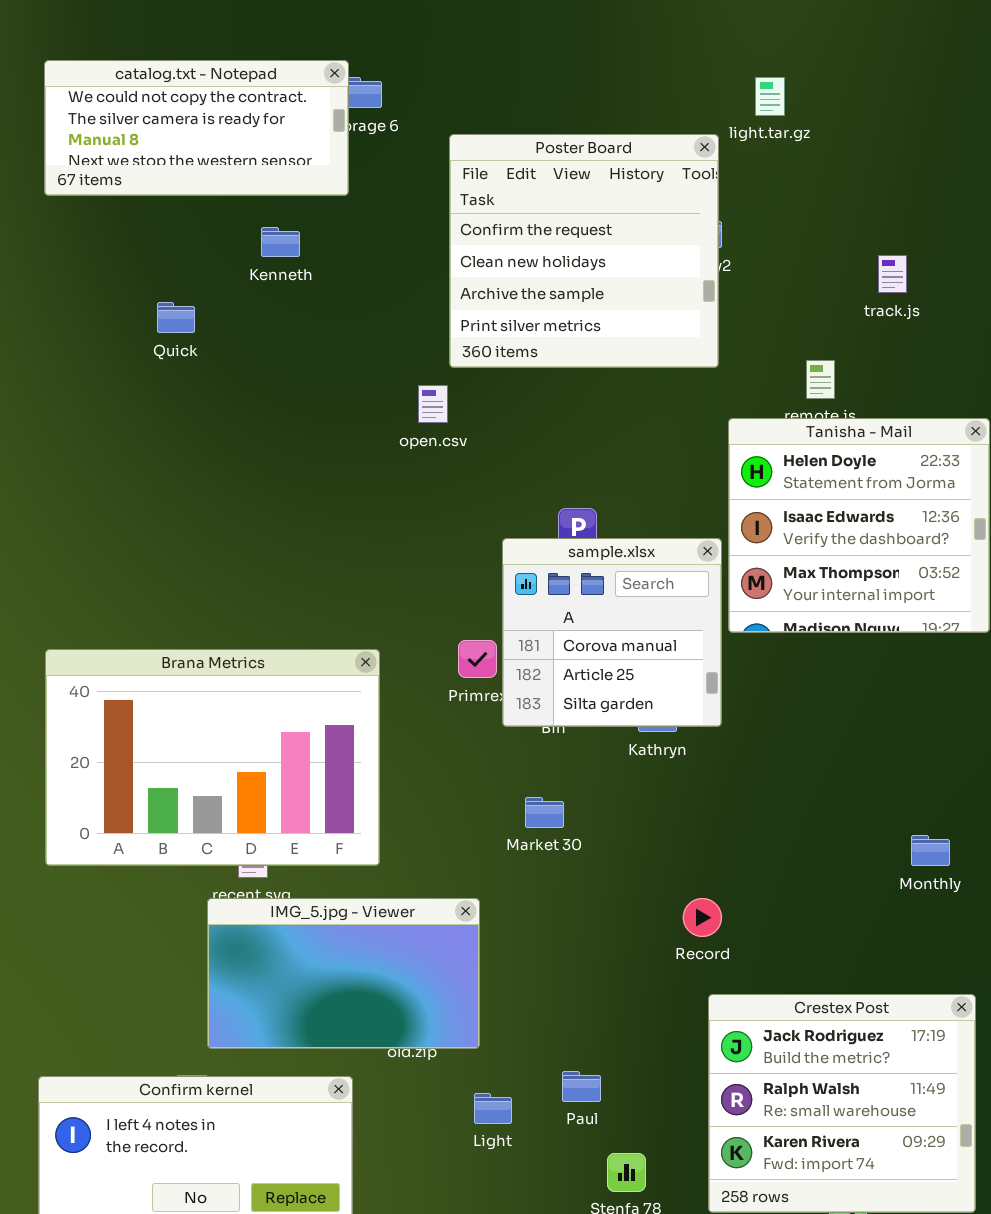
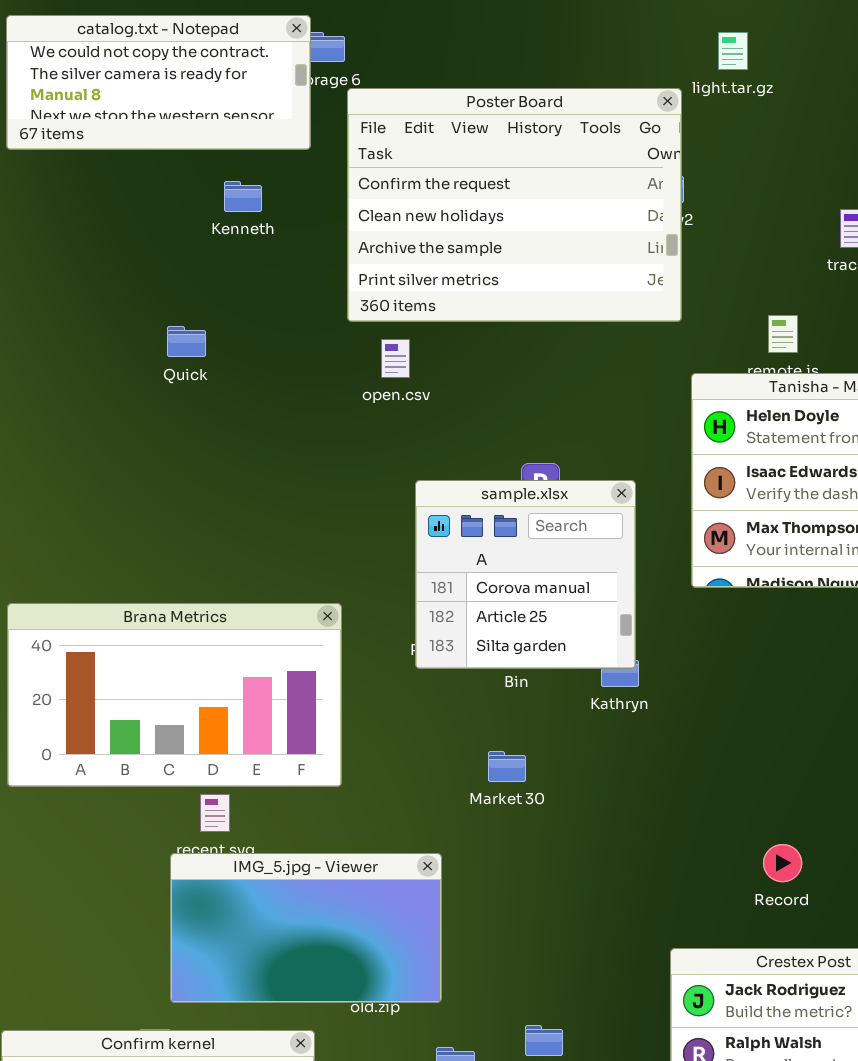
Poster Board: [449,134,719,368] -> [347,88,682,322], resized
Quick: [157,302,195,333] -> [167,326,206,357], moved
sample.xlsx: [502,538,722,727] -> [415,480,636,669], moved
Brana Metrics: [45,649,380,866] -> [7,603,342,787], resized
Record: [683,898,722,937] -> [763,844,802,882], moved

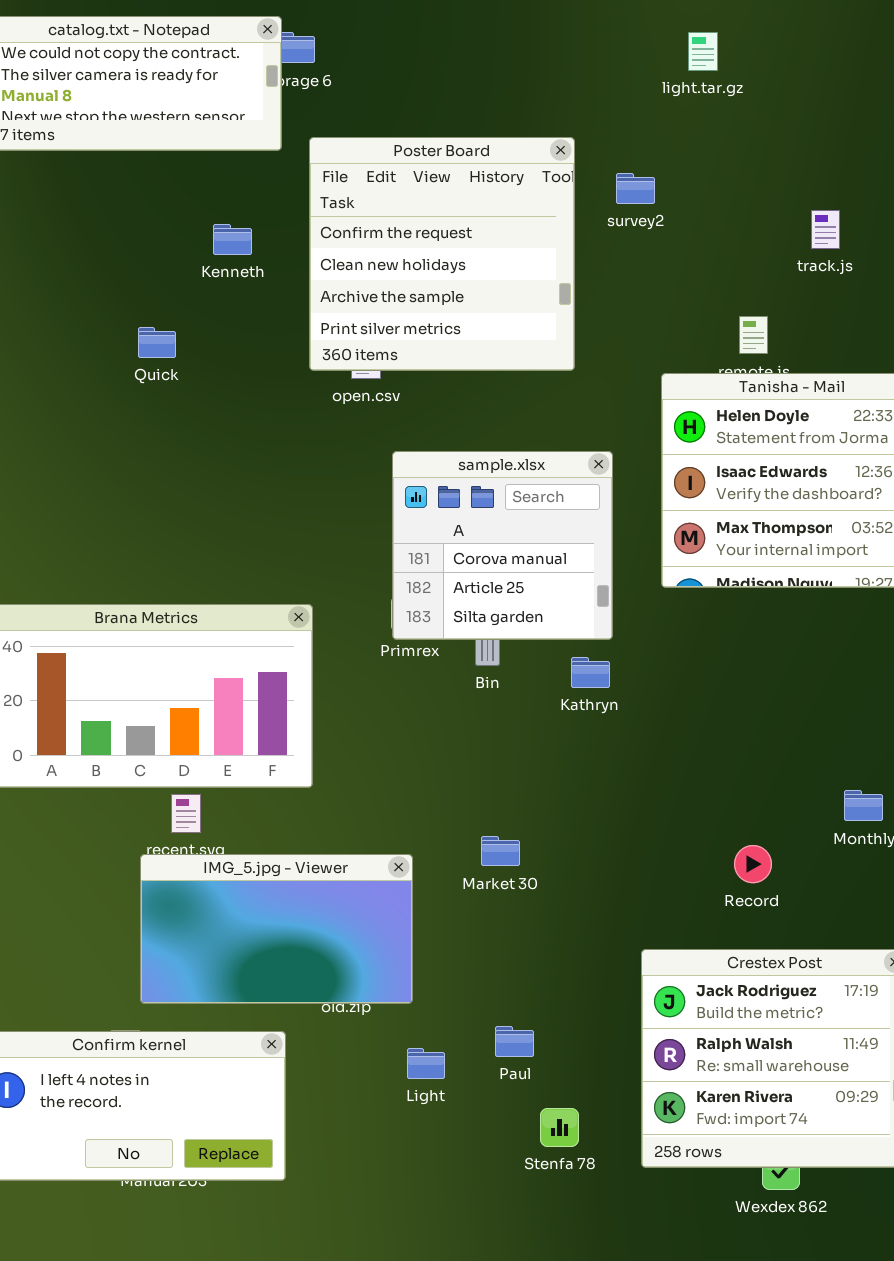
Poster Board: [347,88,682,322] -> [309,137,575,371], moved, resized
Kenneth: [224,181,262,212] -> [213,224,252,255], moved
sample.xlsx: [415,480,636,669] -> [392,451,613,640], moved
Market 30: [488,751,526,782] -> [481,836,520,866], moved

